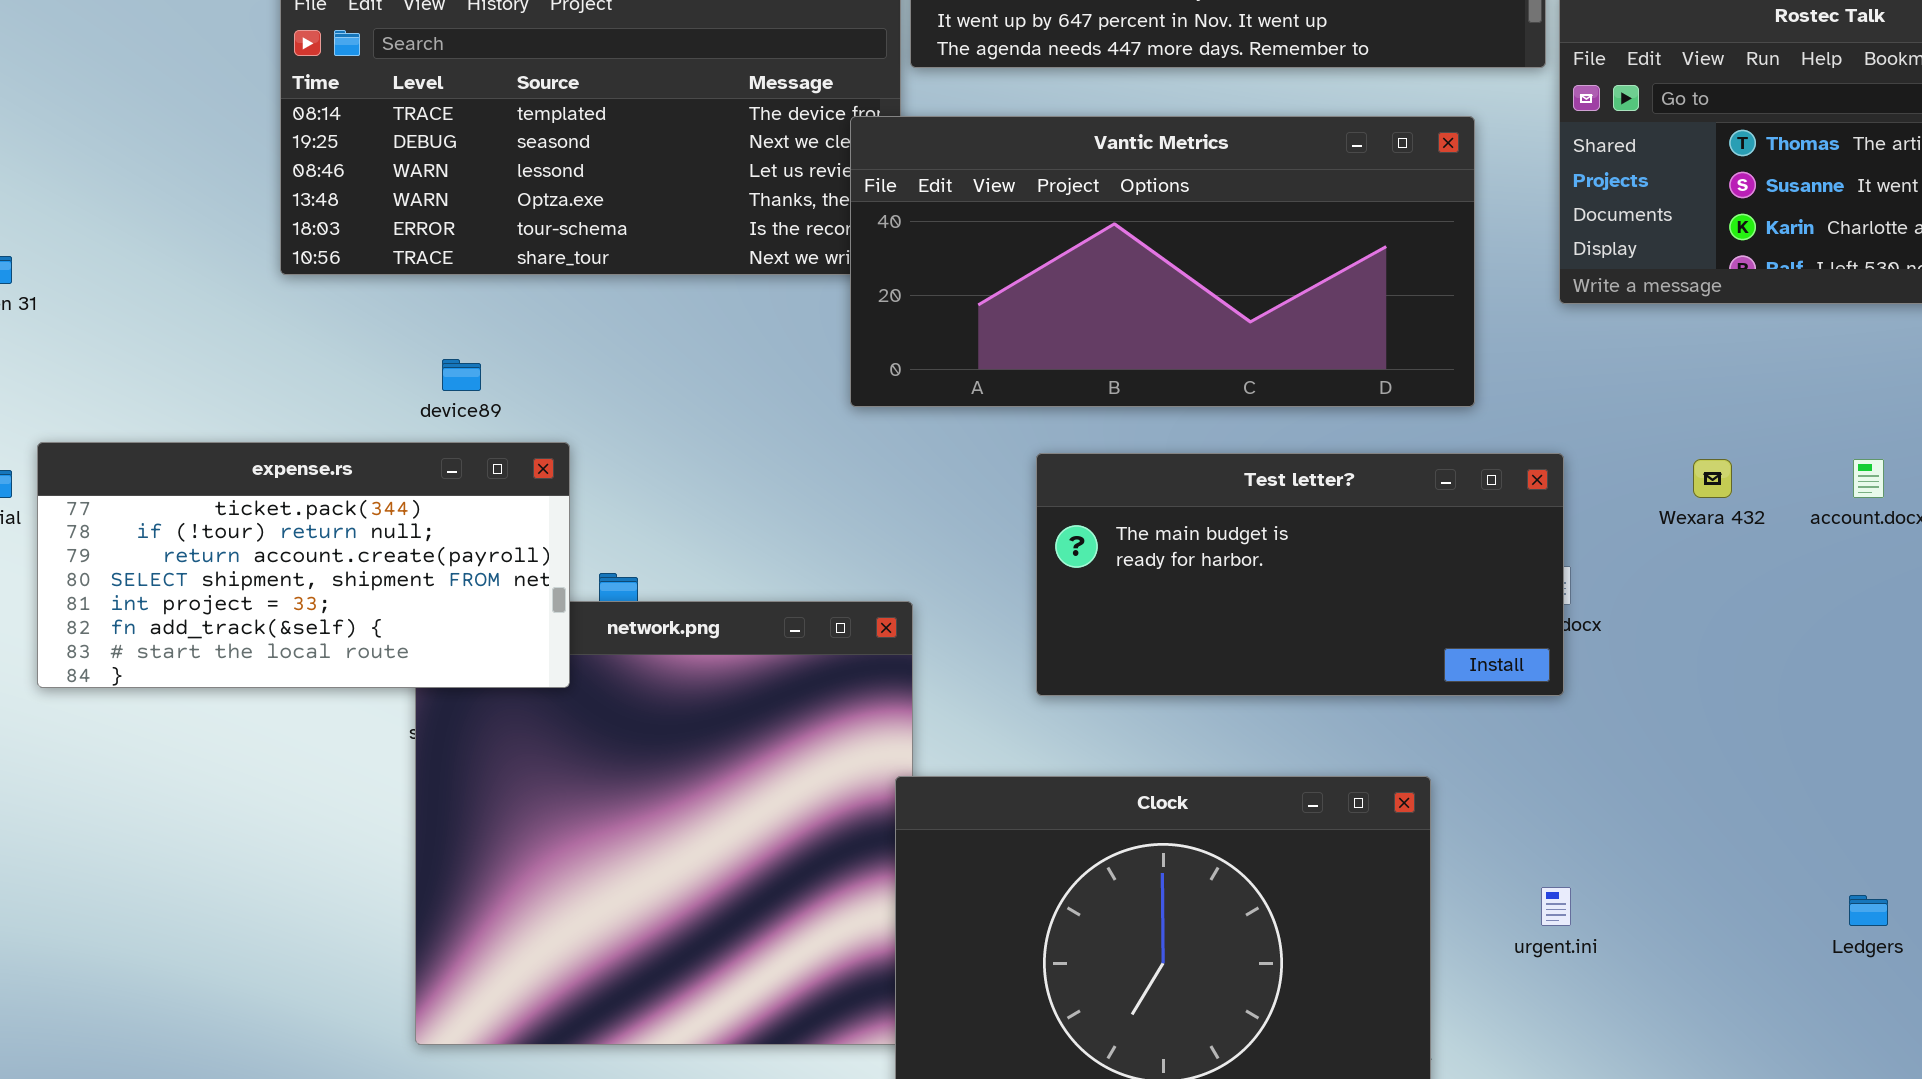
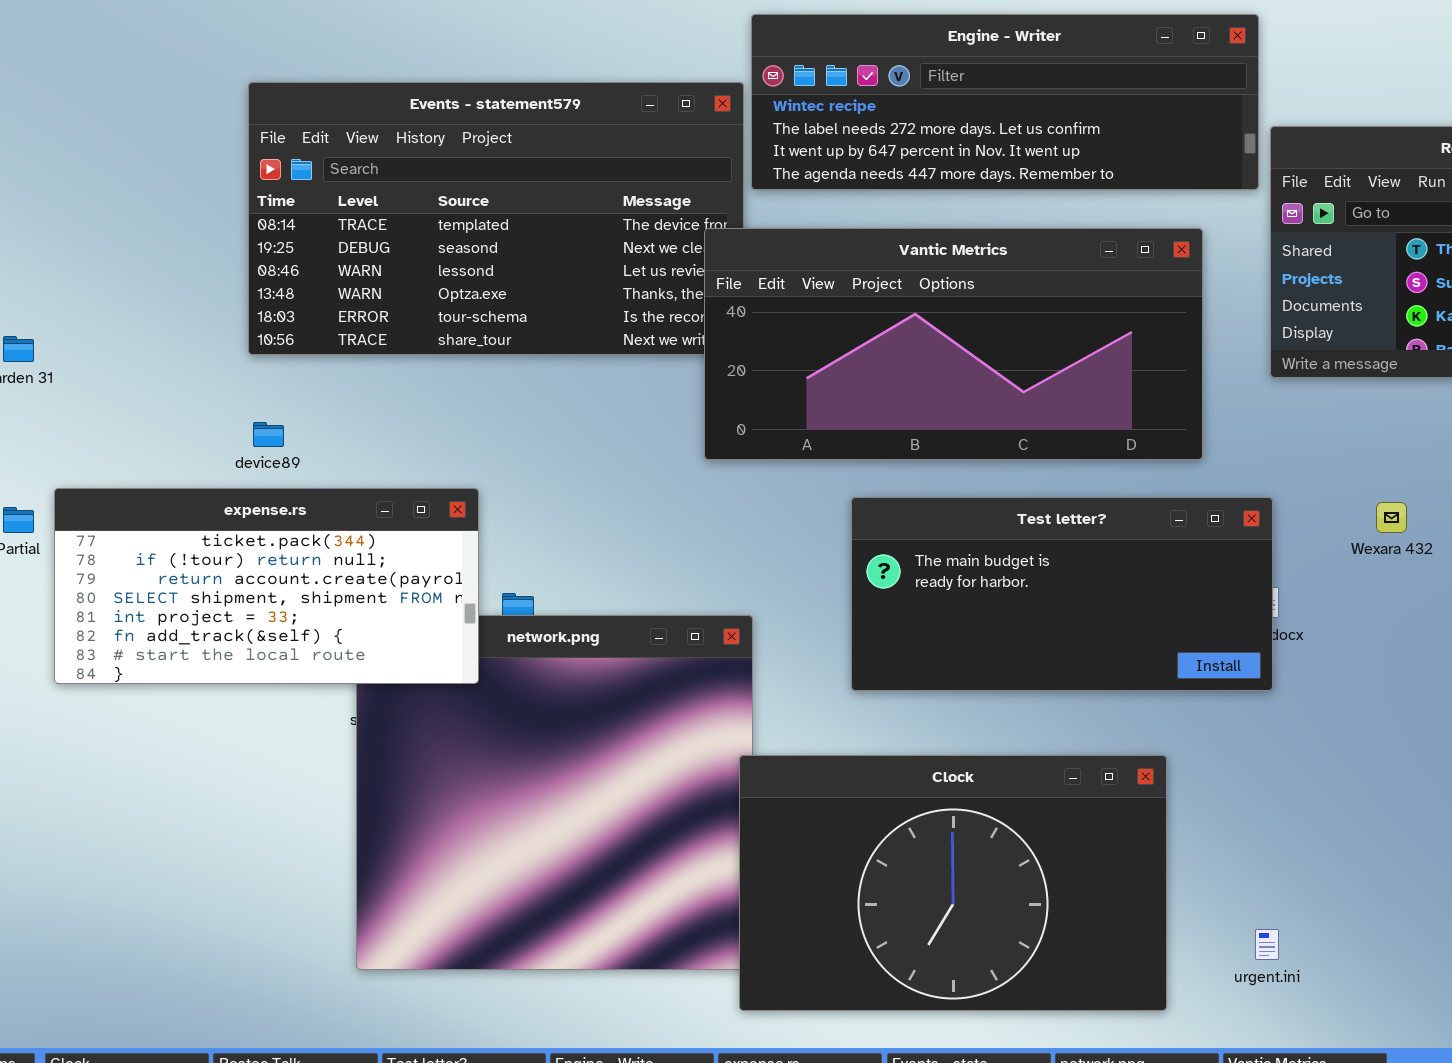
device89: [442,359,481,391] -> [253,422,284,447], moved
urgent.ini: [1541,887,1571,926] -> [1255,929,1279,960], moved

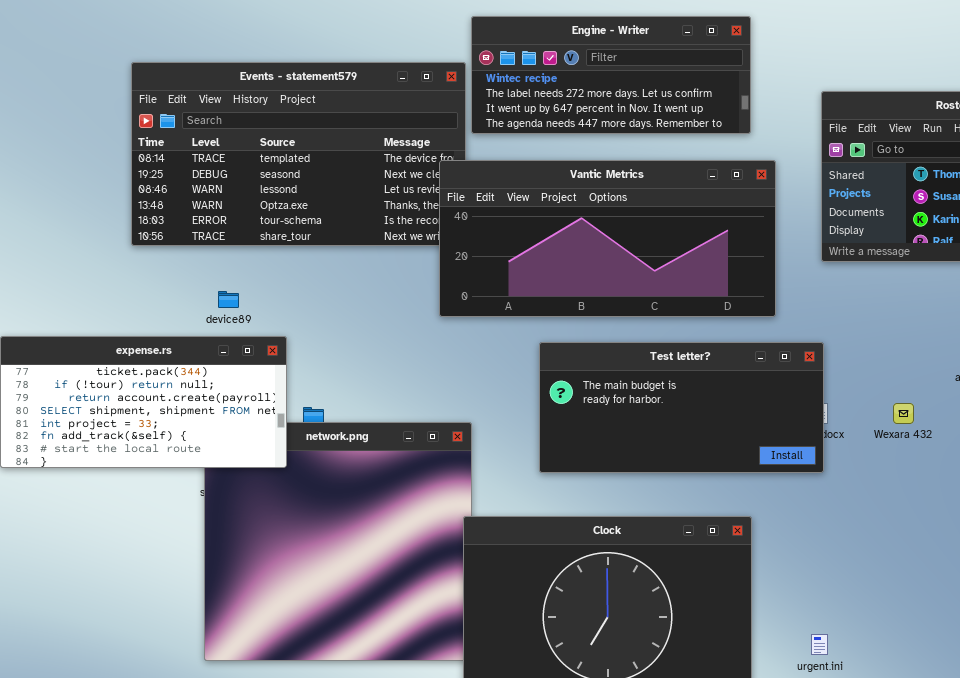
Engine - Writer: [751,14,1259,190] -> [471,16,751,134], resized
device89: [253,422,284,447] -> [218,291,239,308], moved
Wexara 432: [1376,502,1407,533] -> [893,403,914,424], moved

